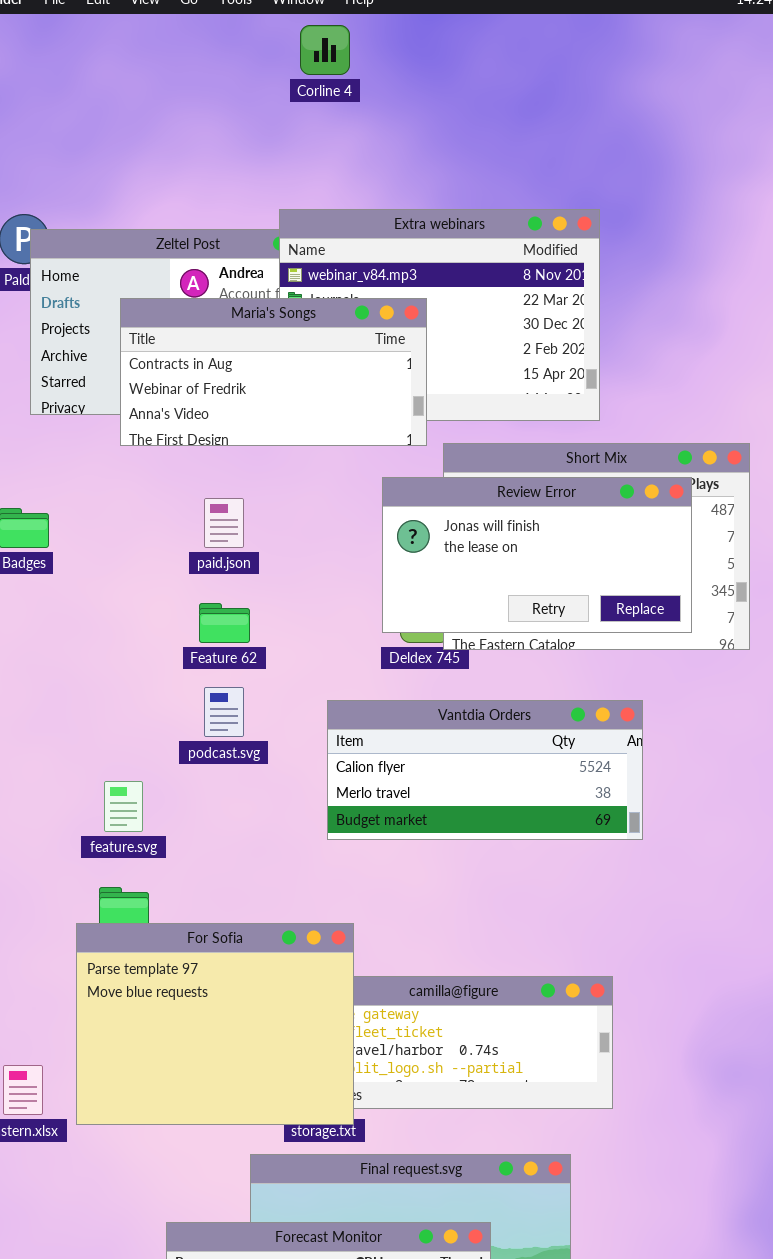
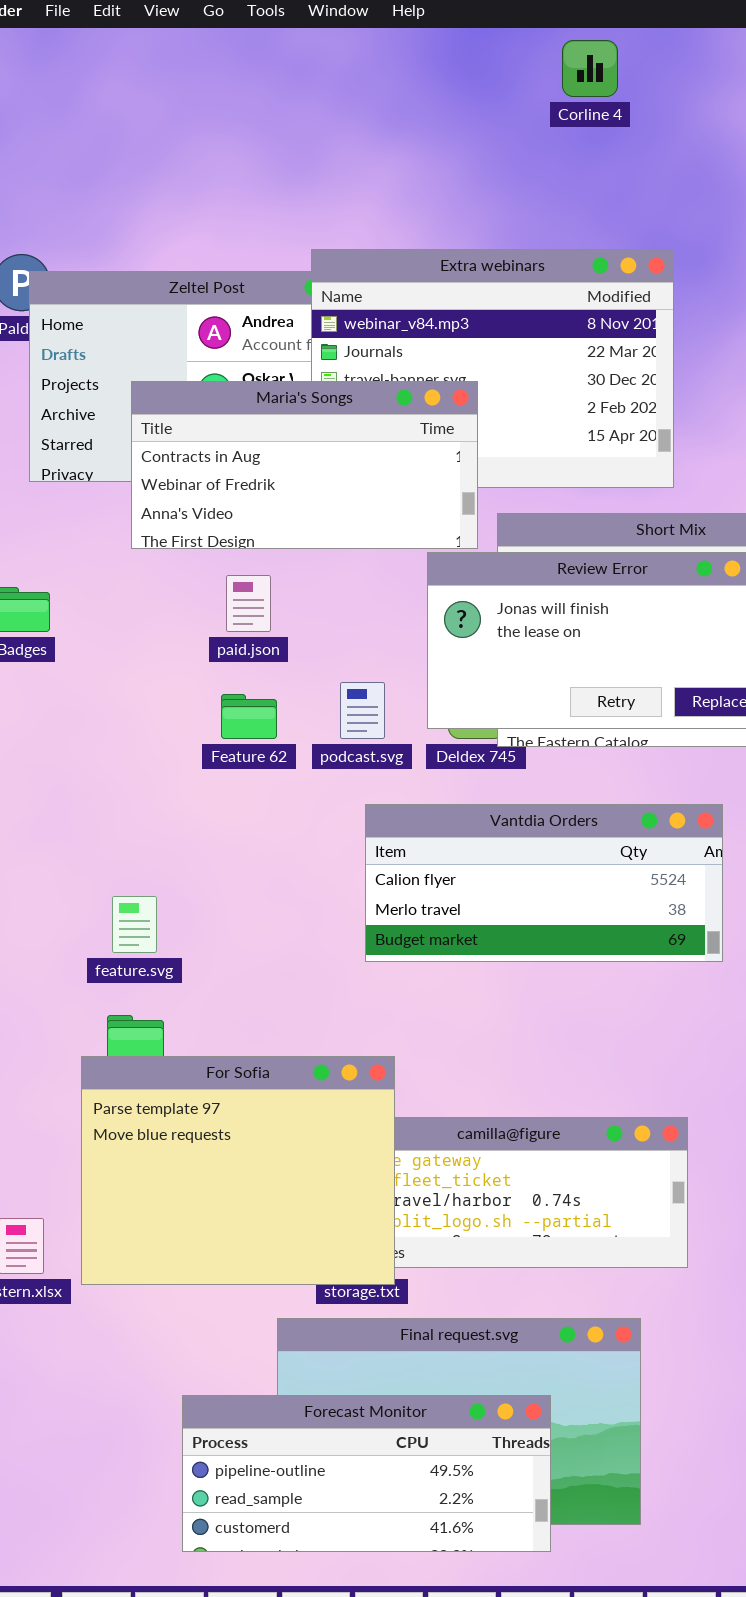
Corline 4: [300,25,350,75] -> [562,40,618,97], moved
Maria's Songs: [120,298,427,446] -> [131,381,478,549], moved
podcast.svg: [204,687,244,737] -> [340,682,385,739], moved

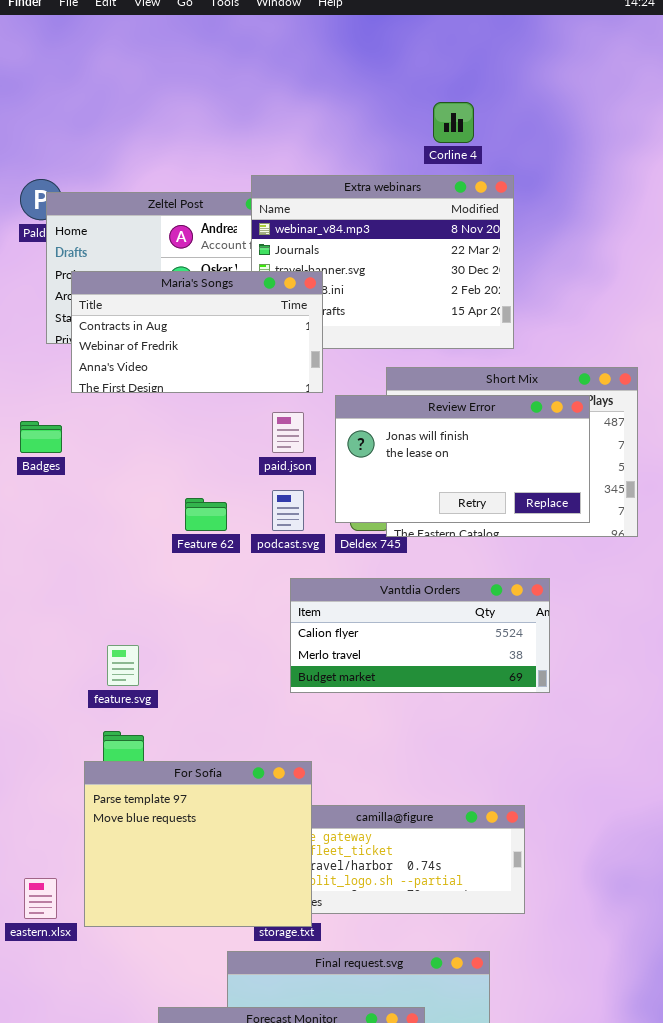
Corline 4: [562,40,618,97] -> [433,102,474,143], moved
Maria's Songs: [131,381,478,549] -> [71,271,323,393], moved
paid.json: [226,575,271,632] -> [272,412,304,453], moved

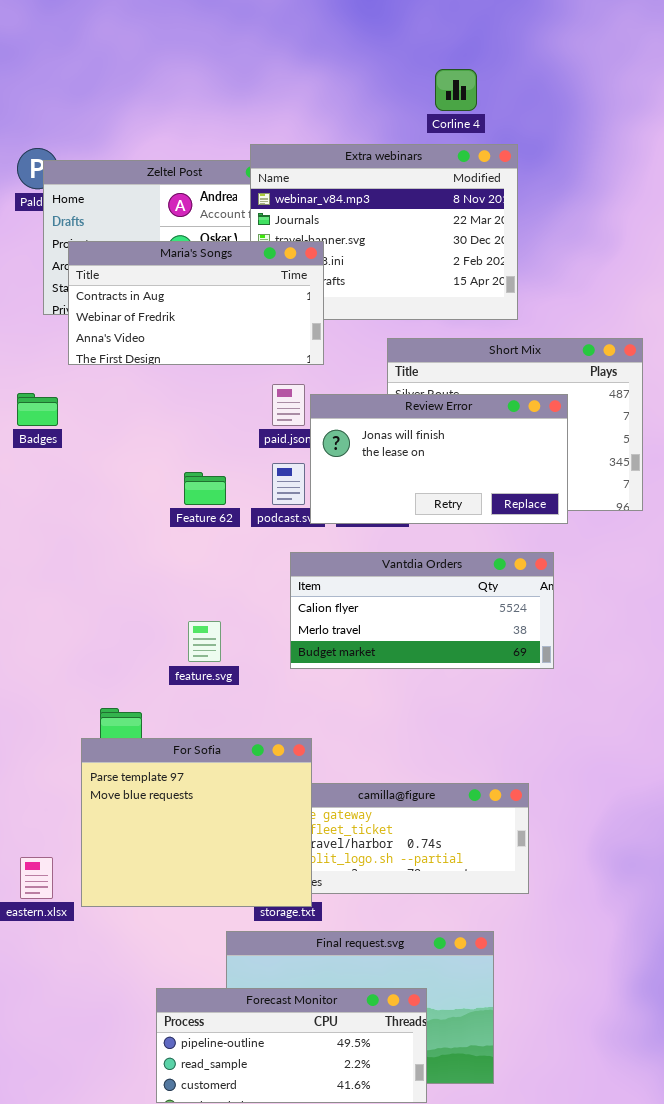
Review Error: [335,395,590,523] -> [310,394,568,524], moved
feature.svg: [107,645,139,686] -> [188,621,221,662], moved

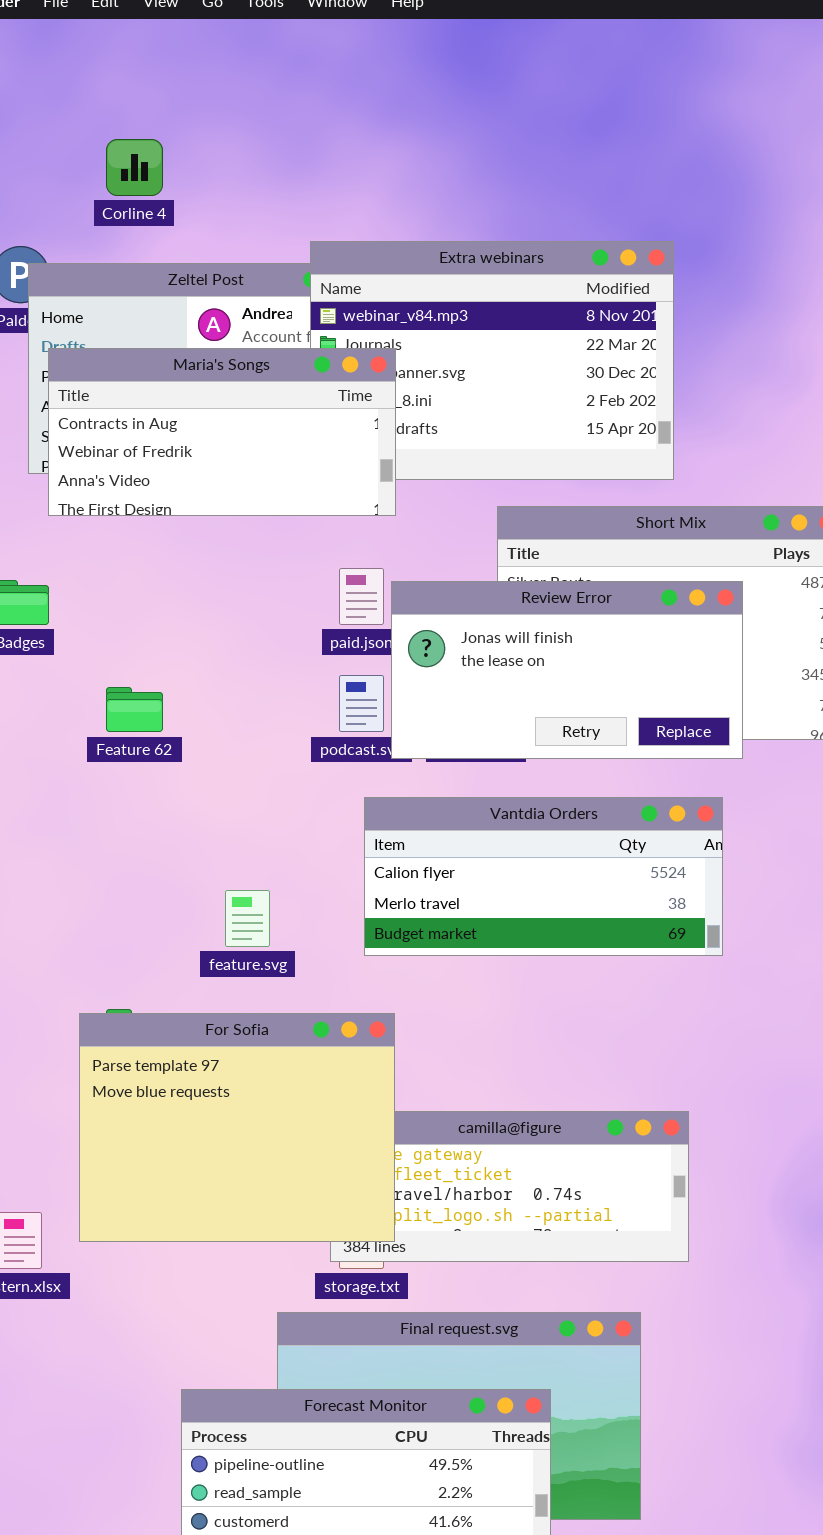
Corline 4: [435,69,477,111] -> [106,139,163,196], moved
Maria's Songs: [68,241,324,365] -> [48,348,396,516], moved
Feature 62: [184,472,226,505] -> [106,687,163,732], moved
For Sofia: [81,738,312,907] -> [79,1013,395,1242], moved

